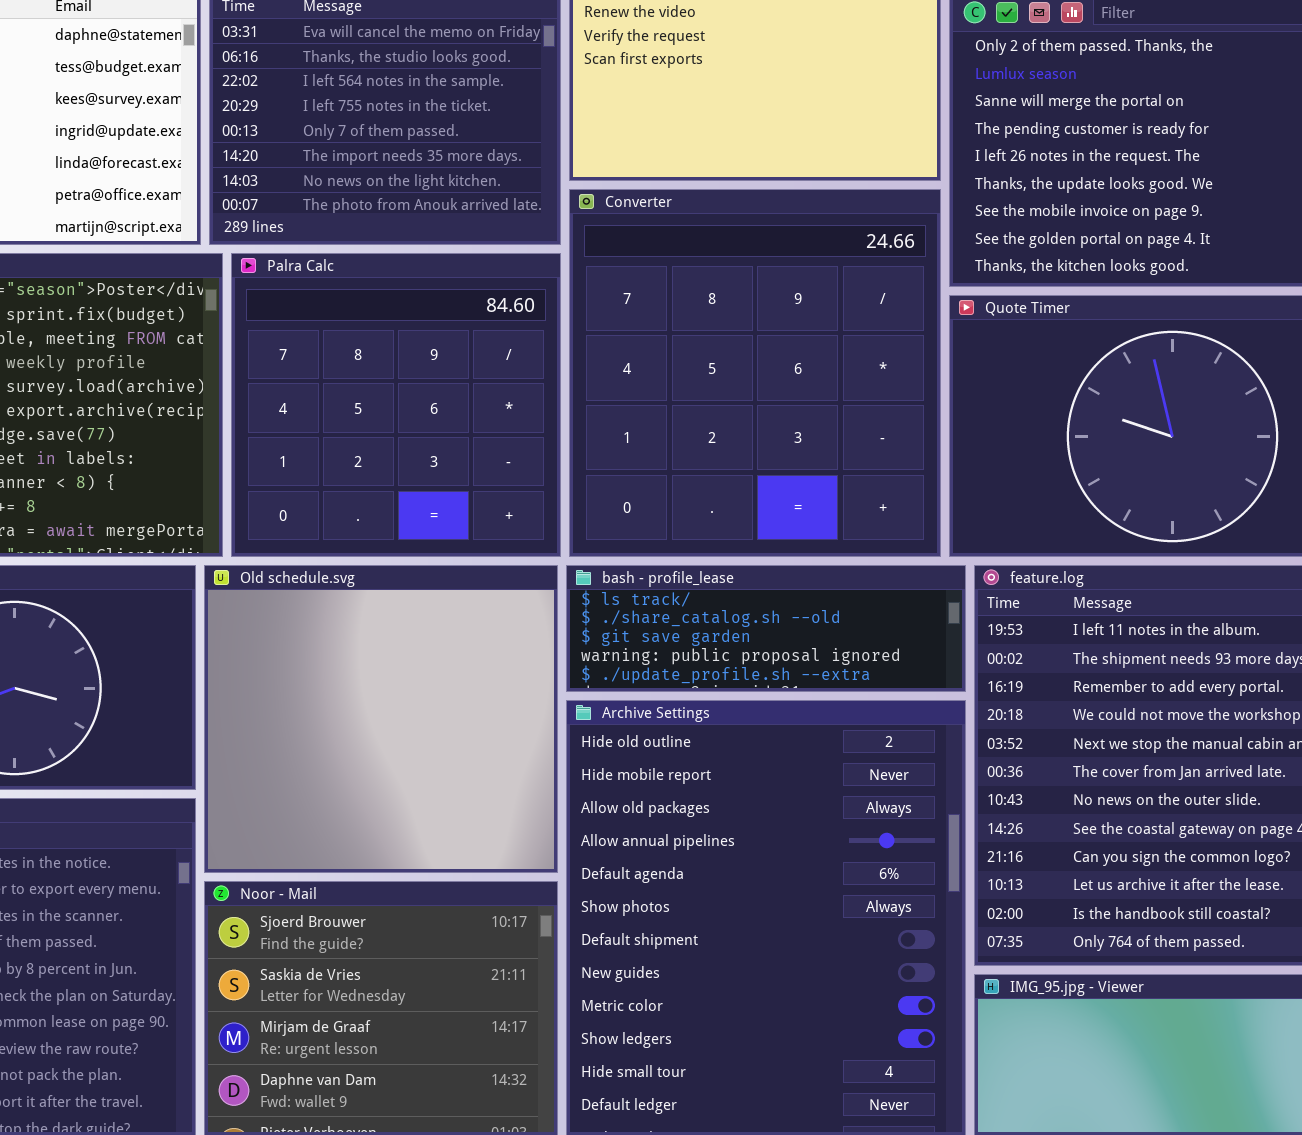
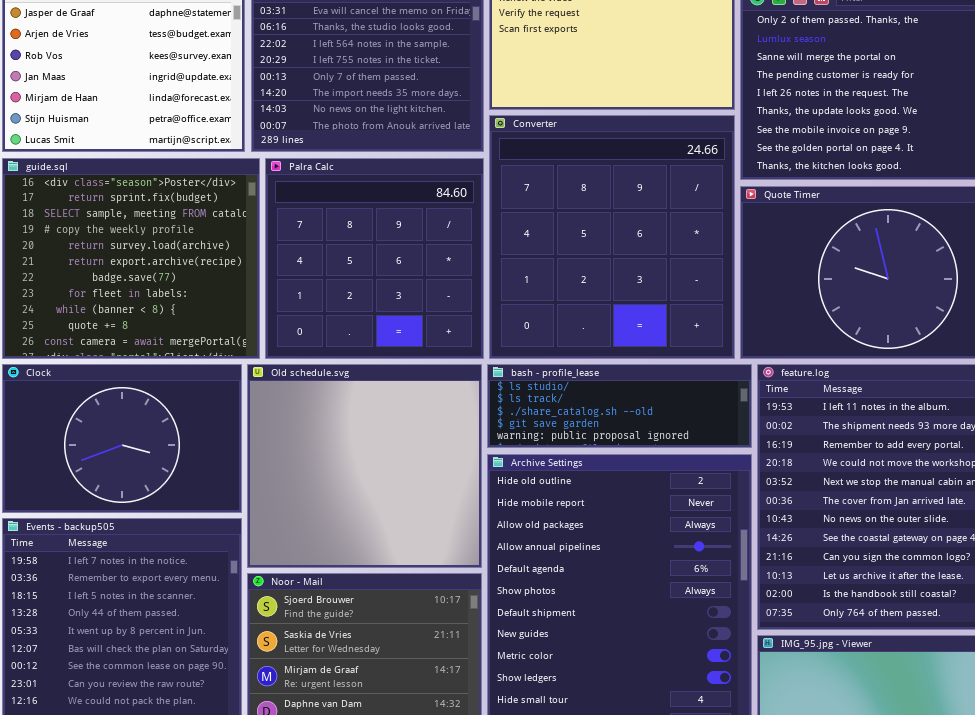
bash - profile_lease: [566,565,966,692] -> [487,364,752,448], scrolled up 1 row

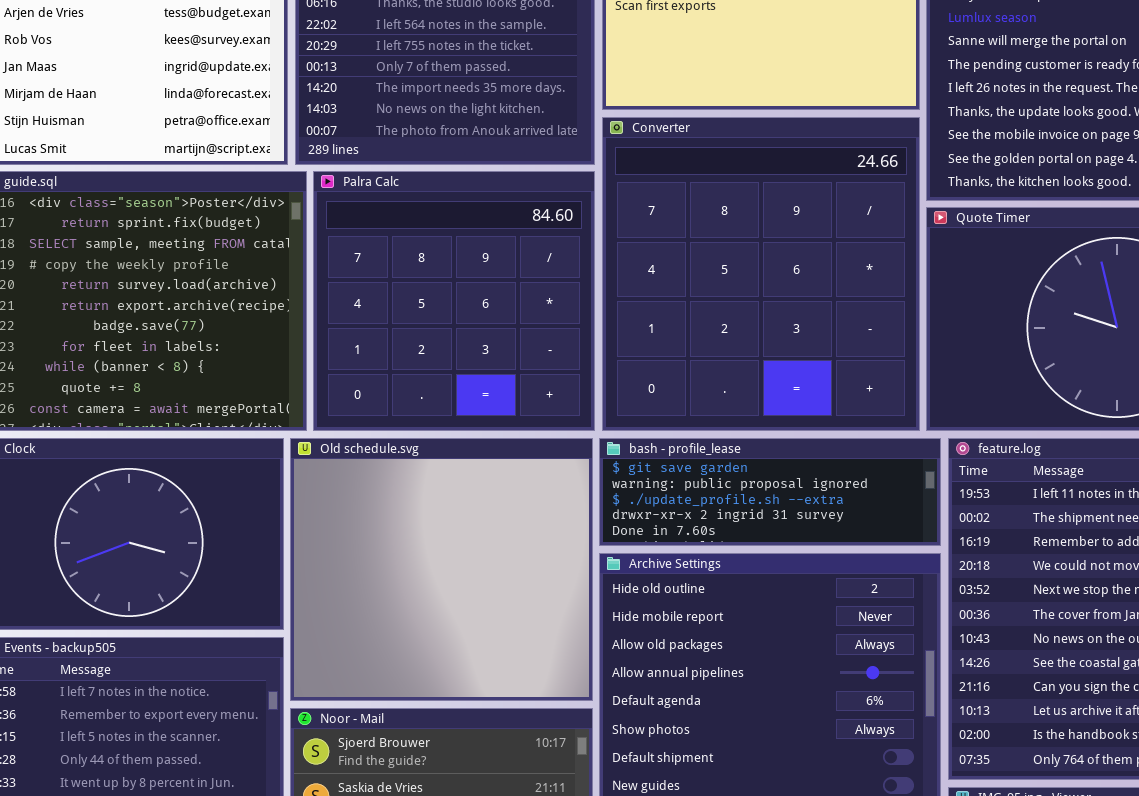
bash - profile_lease: [487,364,752,448] -> [599,438,941,546], scrolled down 3 rows

